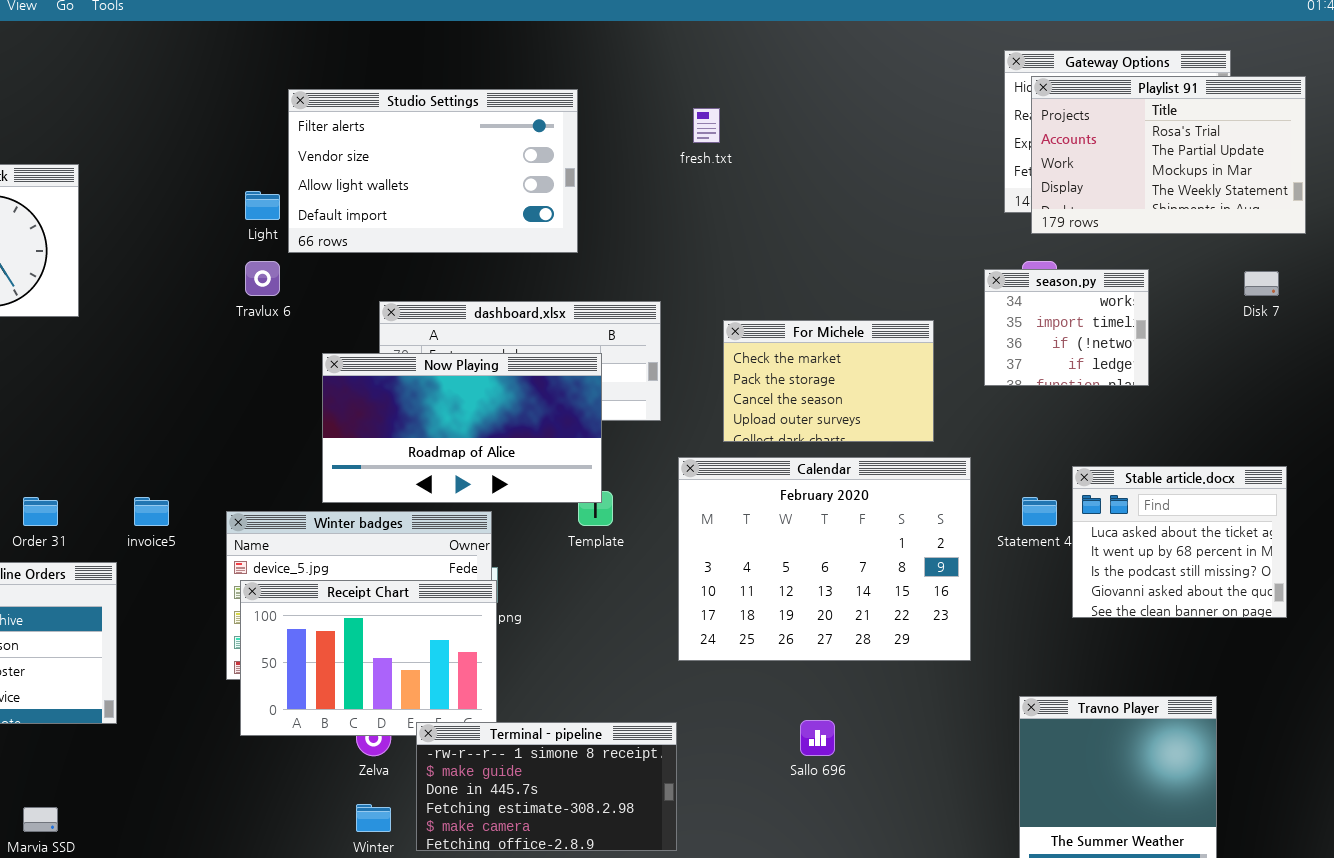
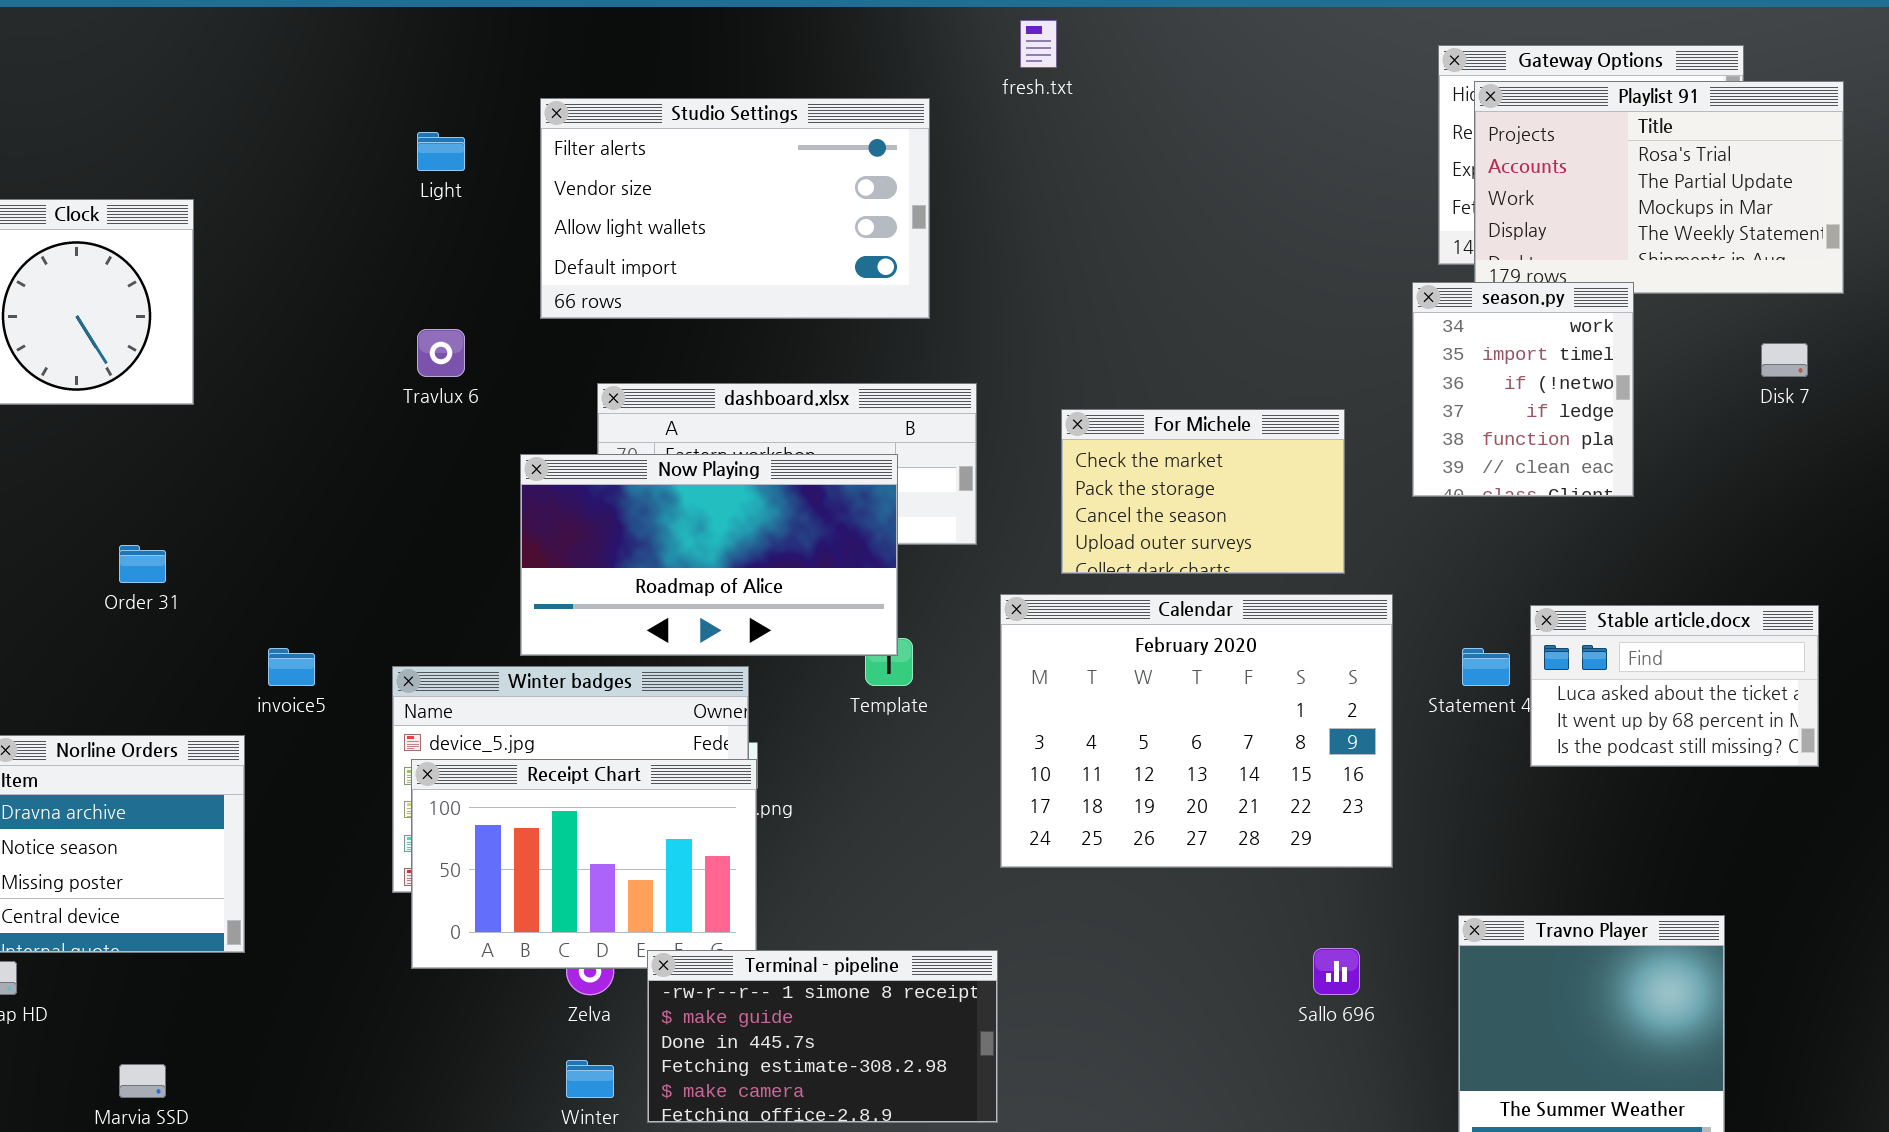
Studio Settings: [288,89,578,253] -> [540,98,930,319], moved
fresh.txt: [693,108,720,143] -> [1020,20,1057,68], moved
Light: [245,191,280,220] -> [417,132,465,171], moved
season.py: [984,269,1149,386] -> [1412,282,1634,497], resized
Stable article.docx: [1072,466,1287,618] -> [1530,605,1819,767], resized
Order 31: [23,497,58,526] -> [119,545,166,583], moved
Sallo 696: [800,720,835,756] -> [1313,948,1360,995], moved

